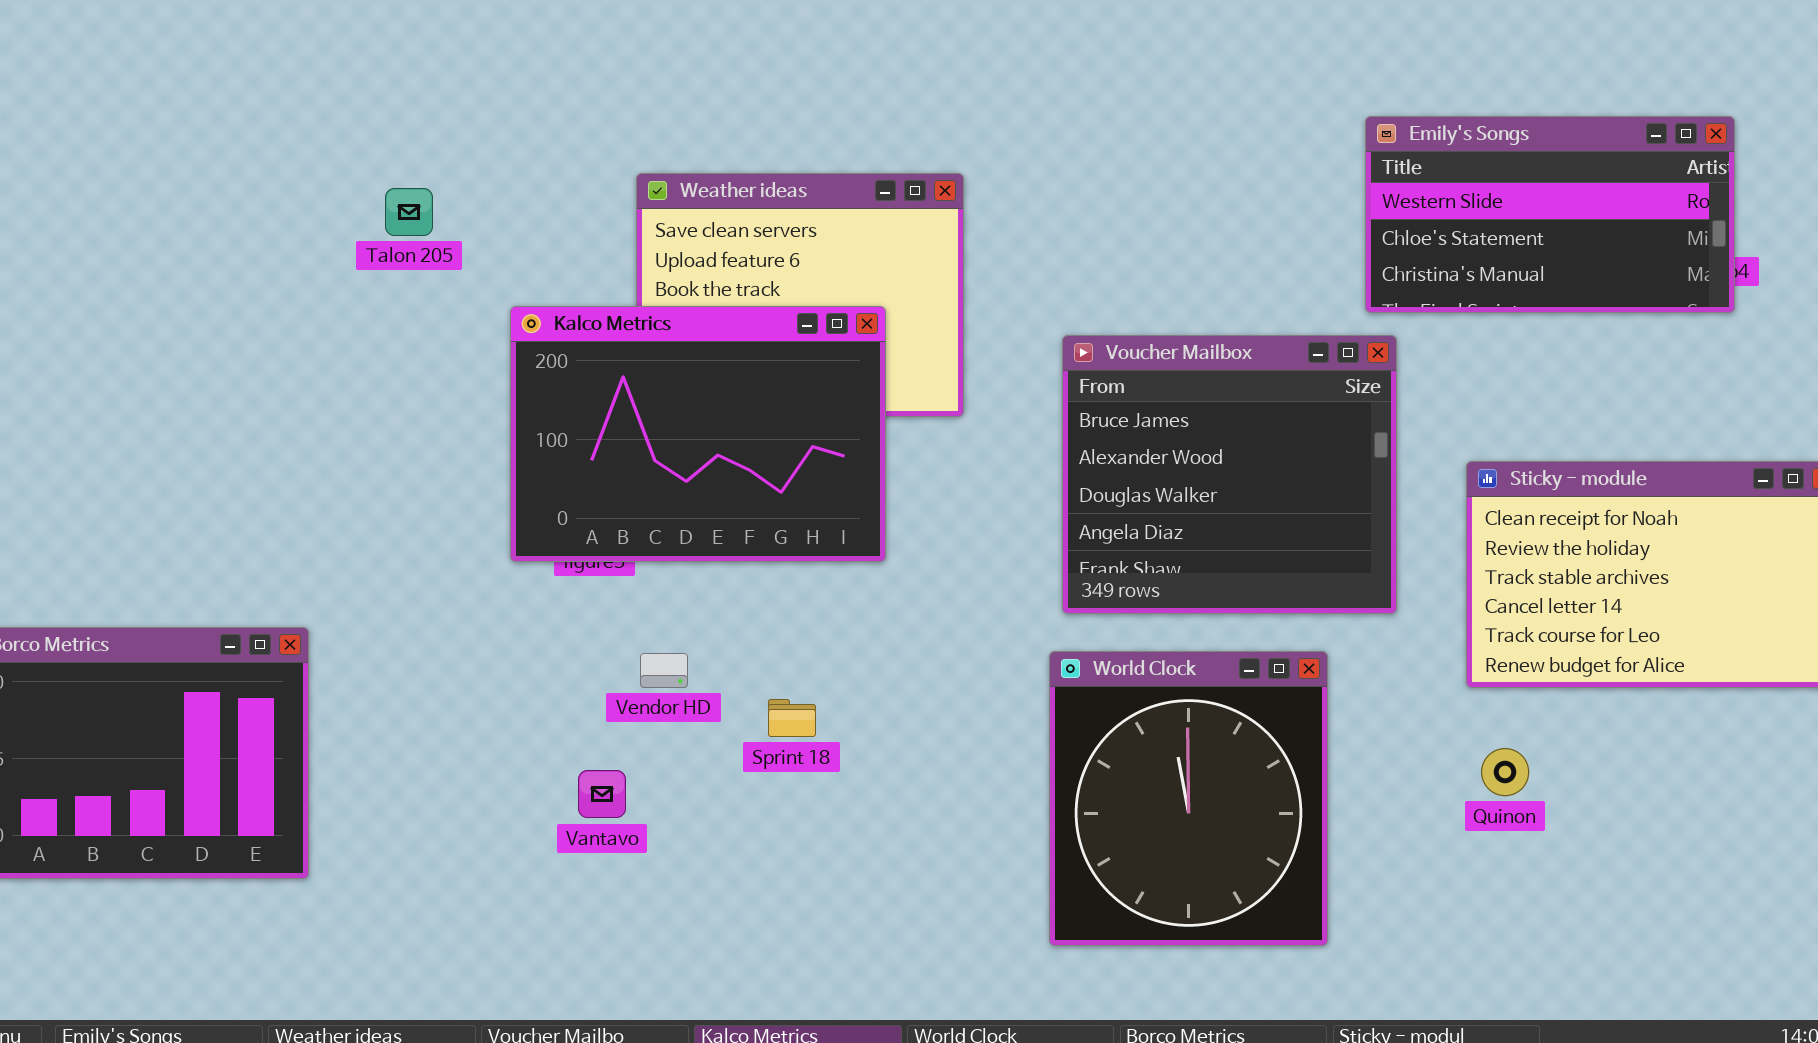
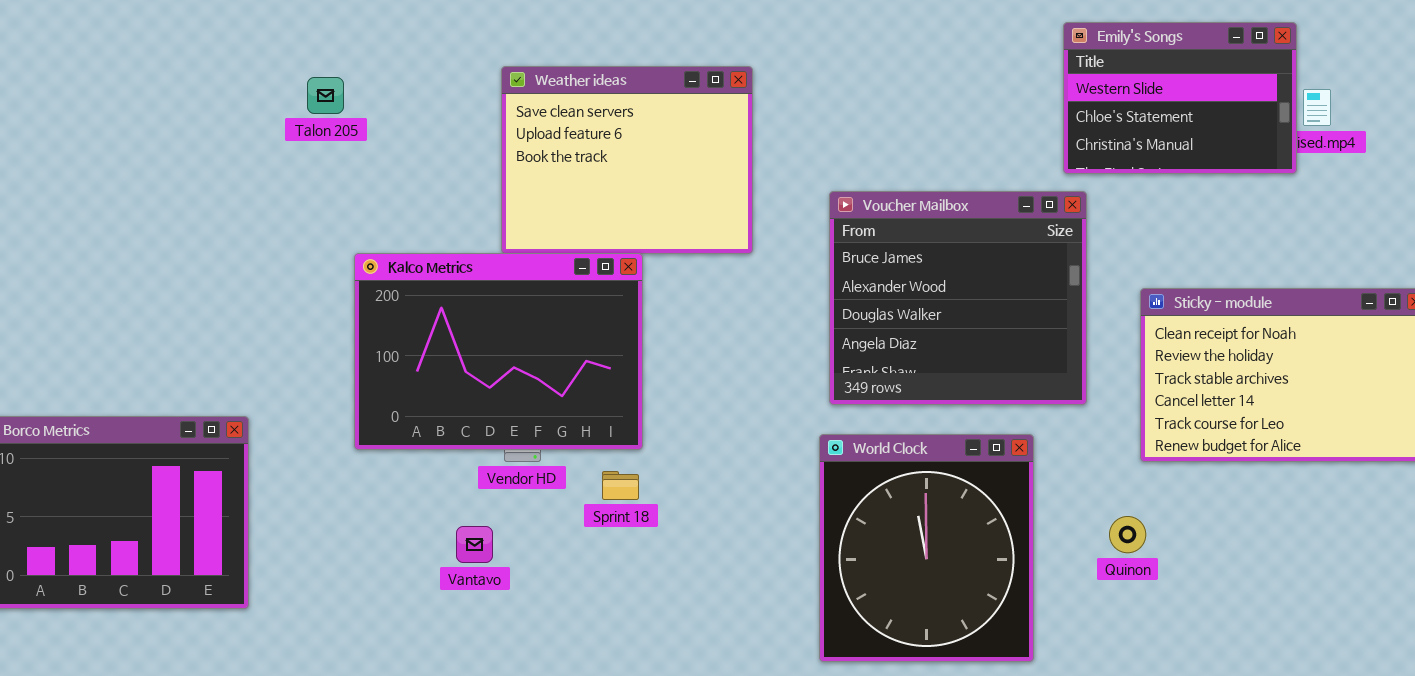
Emily's Songs: [1365,116,1735,313] -> [1063,22,1297,174], resized
Kalco Metrics: [510,306,886,562] -> [354,253,643,450], moved
Quinon: [1481,748,1529,796] -> [1109,516,1146,553], moved

